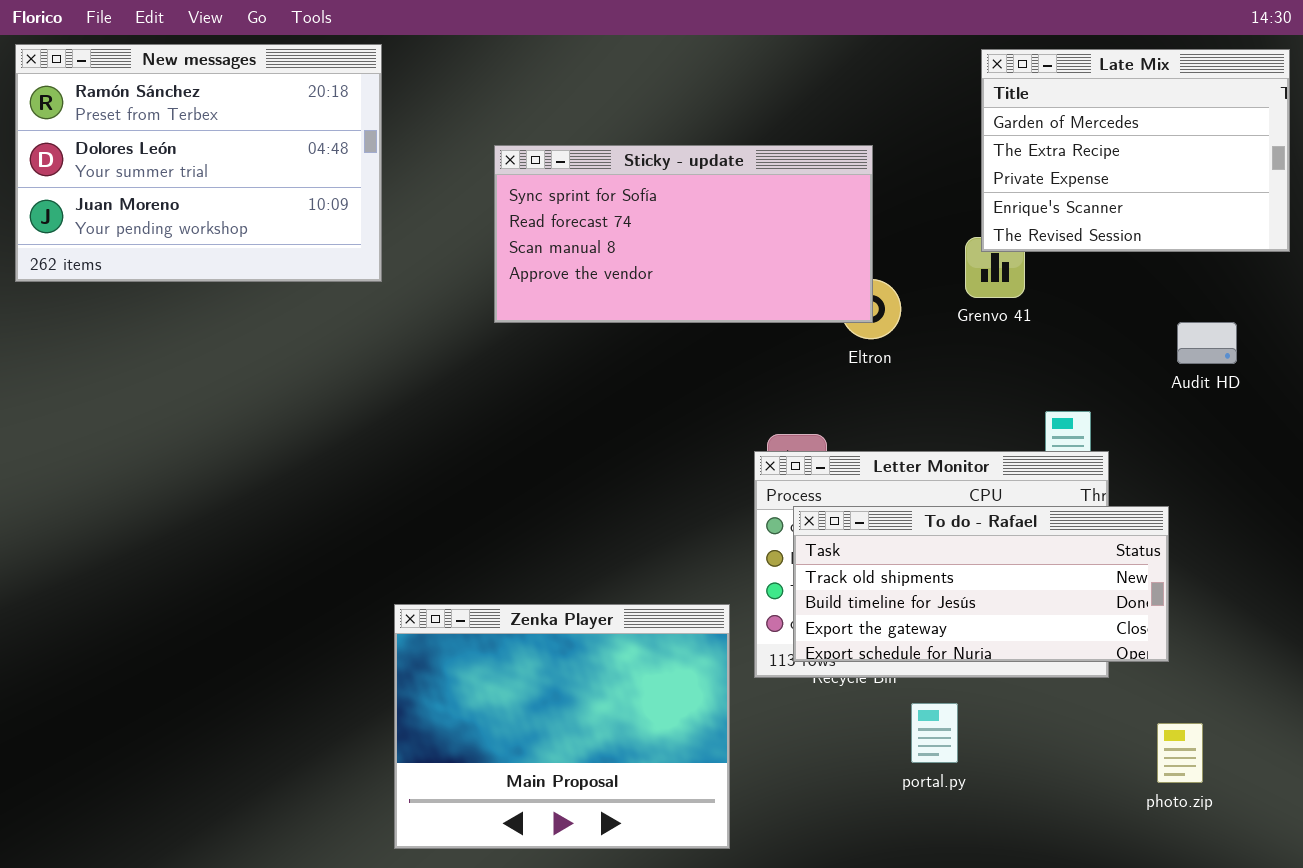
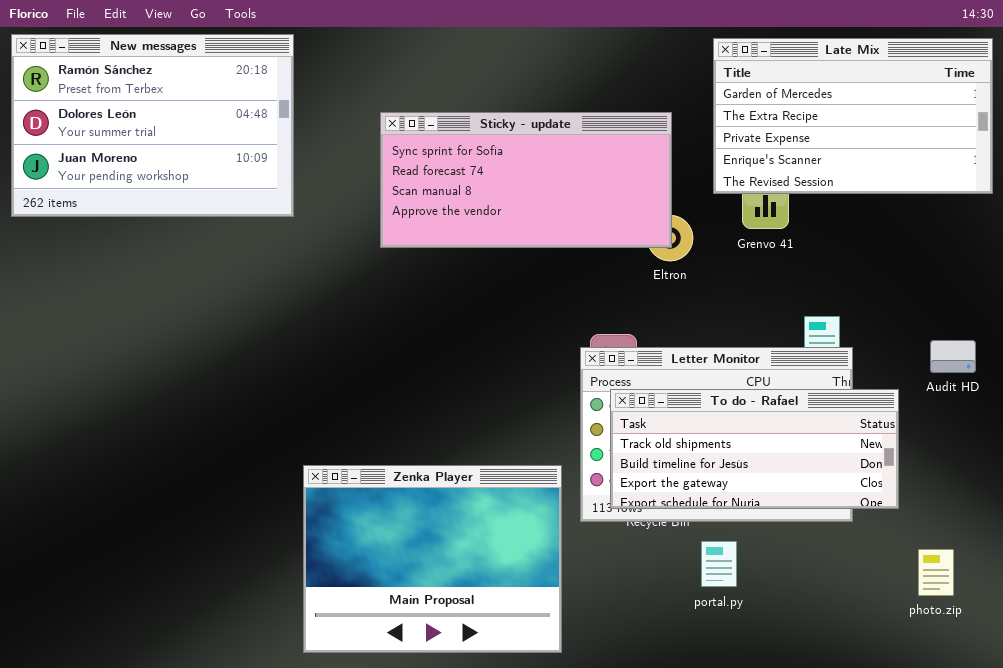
Late Mix: [981,49,1290,252] -> [713,38,993,194], resized
Audit HD: [1177,322,1237,364] -> [930,340,976,373], moved
photo.zip: [1157,723,1203,783] -> [918,549,954,596], moved

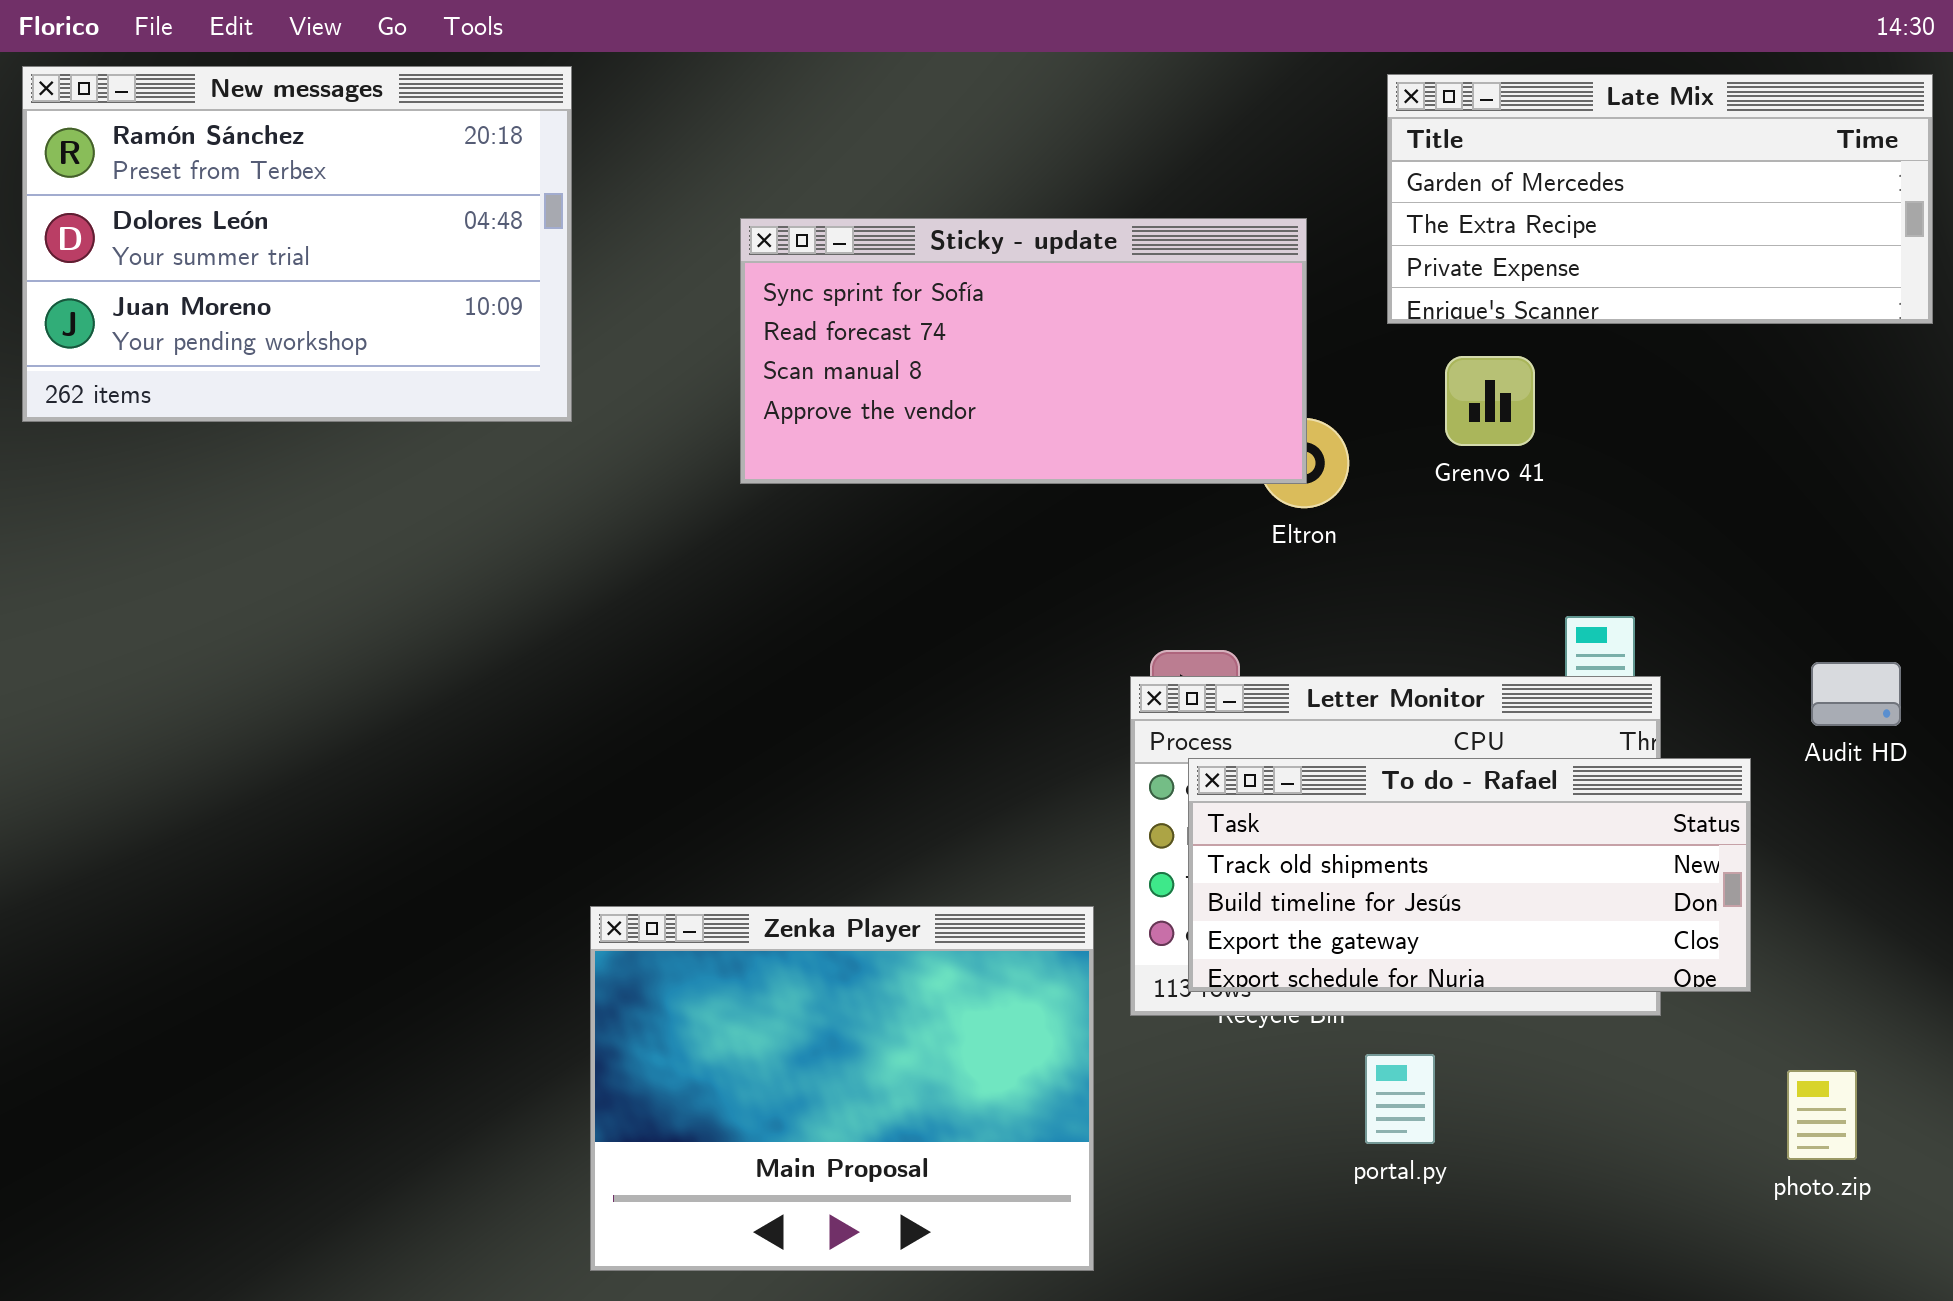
Late Mix: [713,38,993,194] -> [1387,74,1933,324], resized

